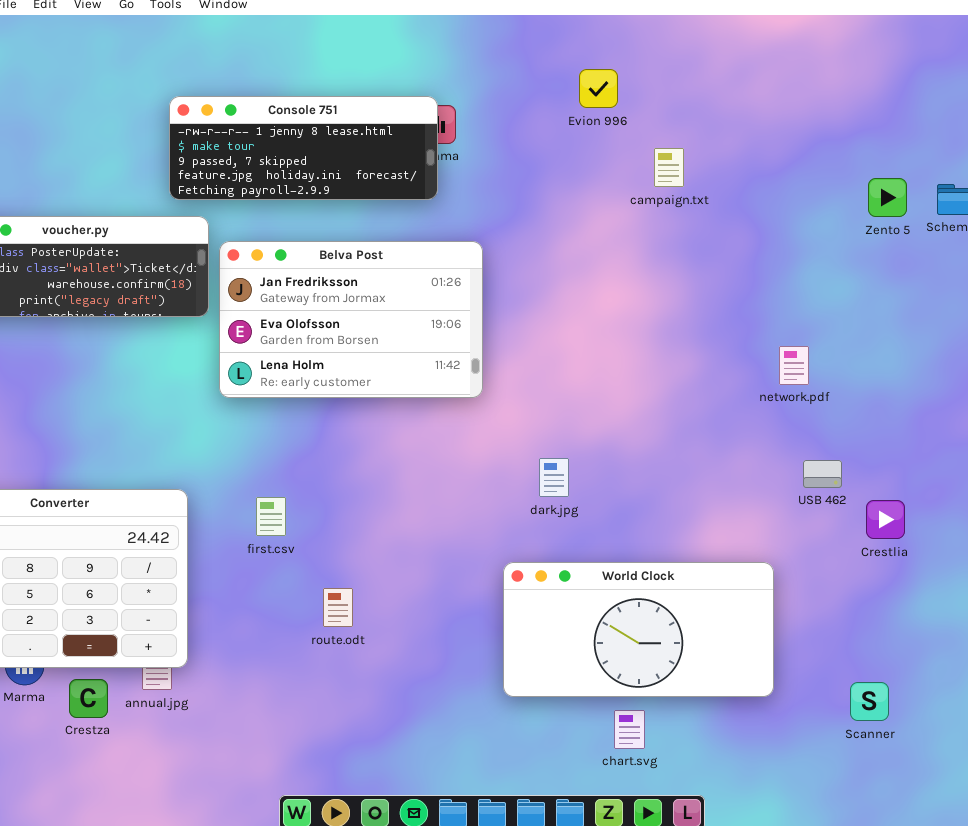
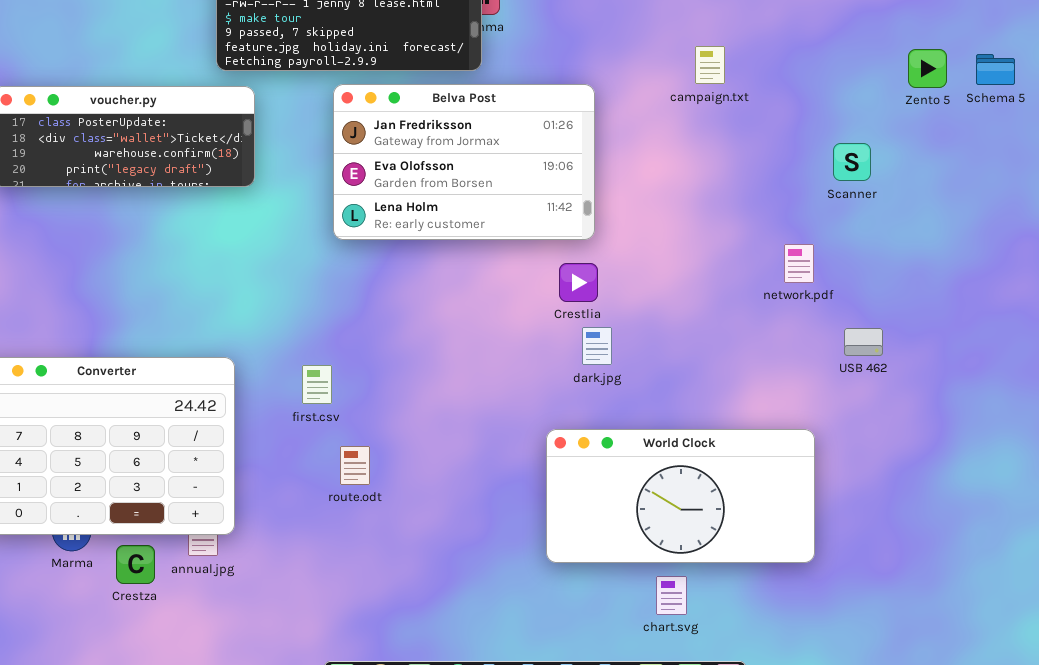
campaign.txt: [654,148,684,187] -> [695,46,725,84], moved
Belva Post: [219,241,483,398] -> [333,84,595,240], moved
network.pdf: [779,346,809,385] -> [784,244,814,283], moved
Crestlia: [866,500,905,539] -> [559,263,598,302], moved
route.odt: [323,588,353,627] -> [340,446,370,485], moved
Scanner: [850,682,889,721] -> [833,143,871,181], moved

